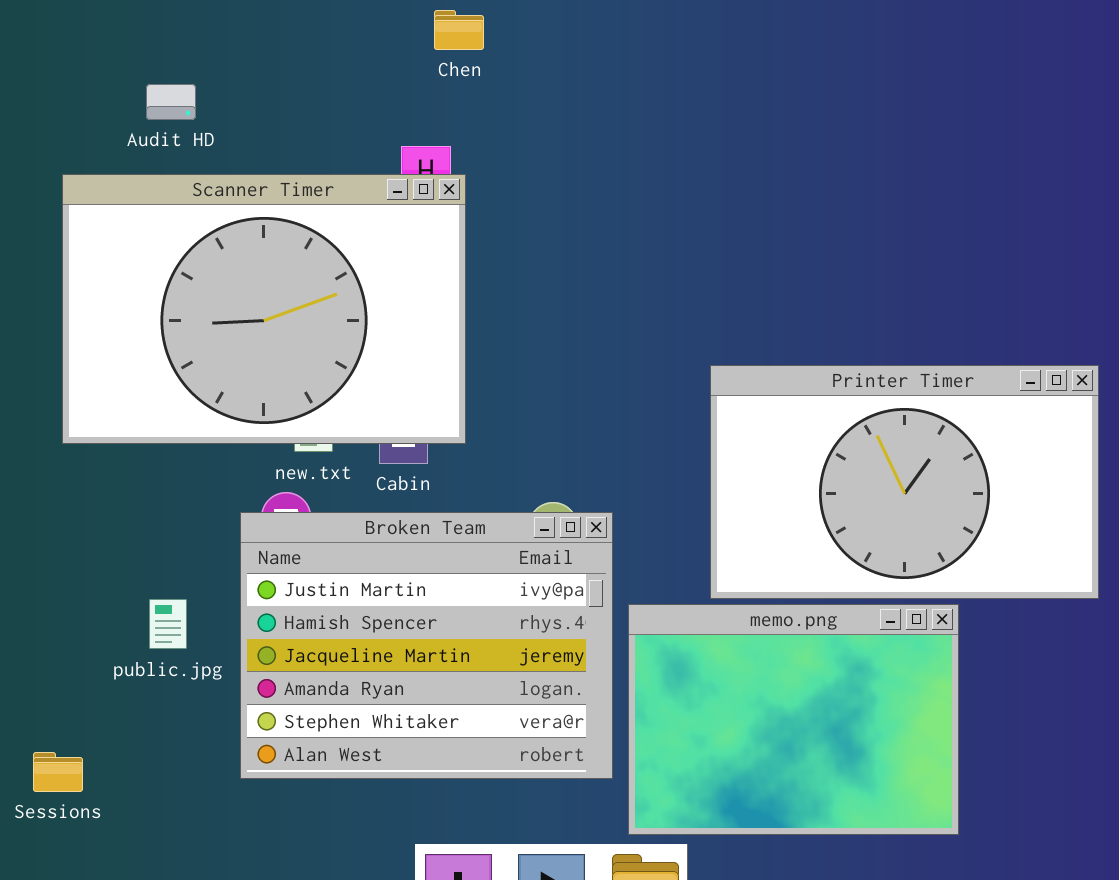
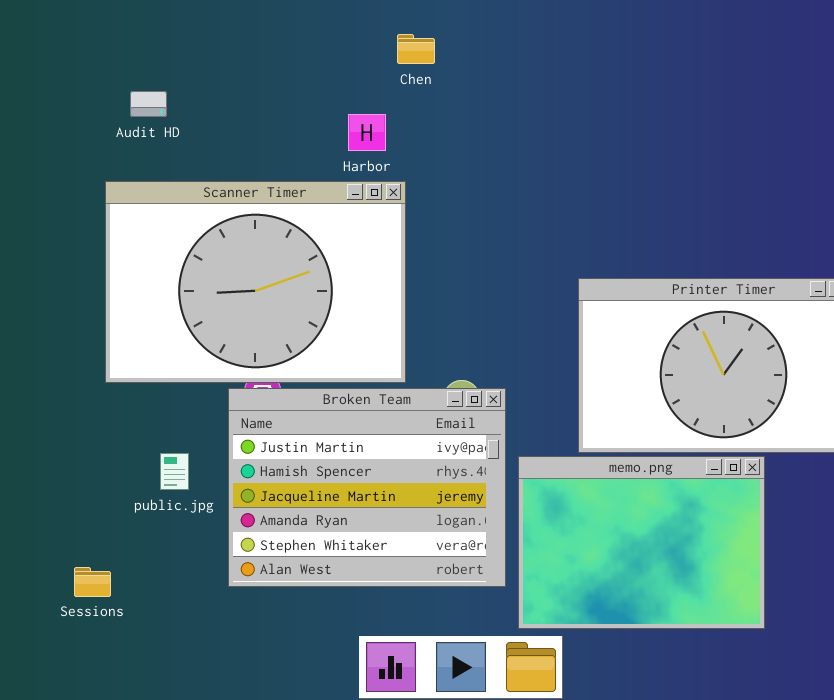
Chen: [434,10,484,50] -> [397,34,435,64], moved
Audit HD: [146,84,196,120] -> [130,91,167,117], moved
Scanner Timer: [62,174,466,444] -> [105,181,406,383], moved

